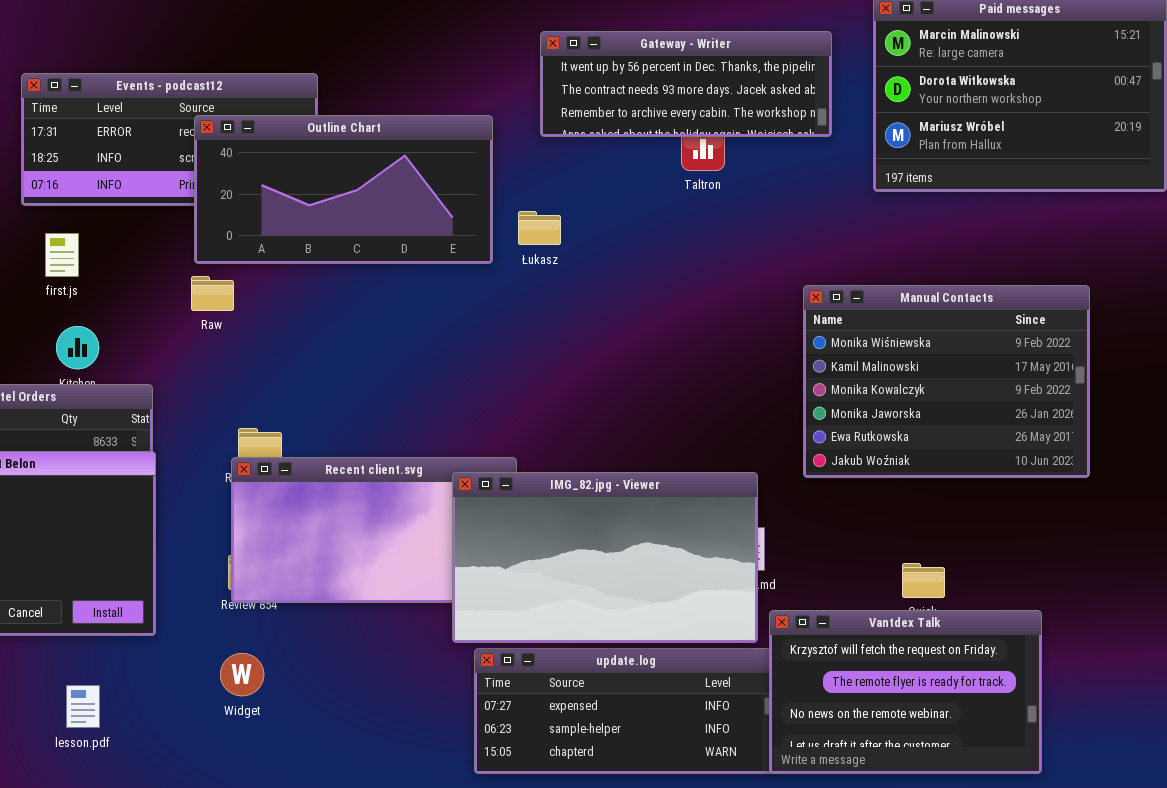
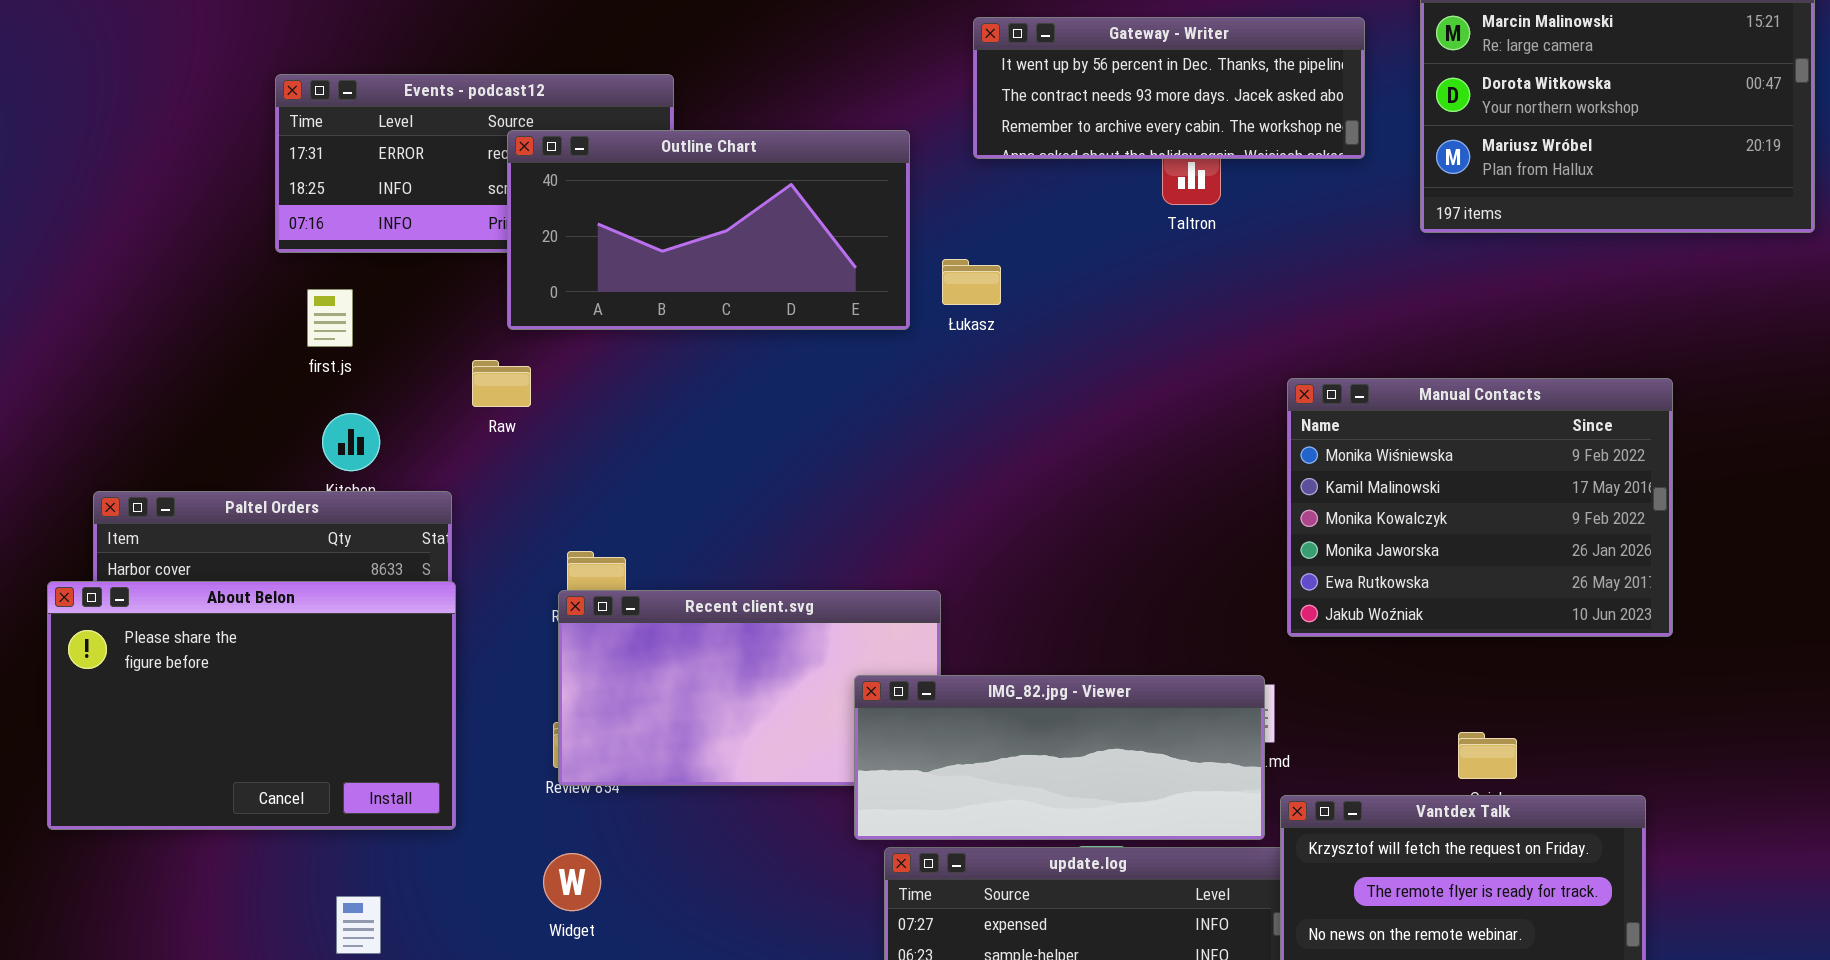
Raw: [191,276,234,311] -> [472,360,531,407], moved
Manual Contacts: [803,285,1090,478] -> [1287,378,1673,637], moved
IMG_82.jpg - Viewer: [452,472,758,643] -> [854,675,1265,840], resized

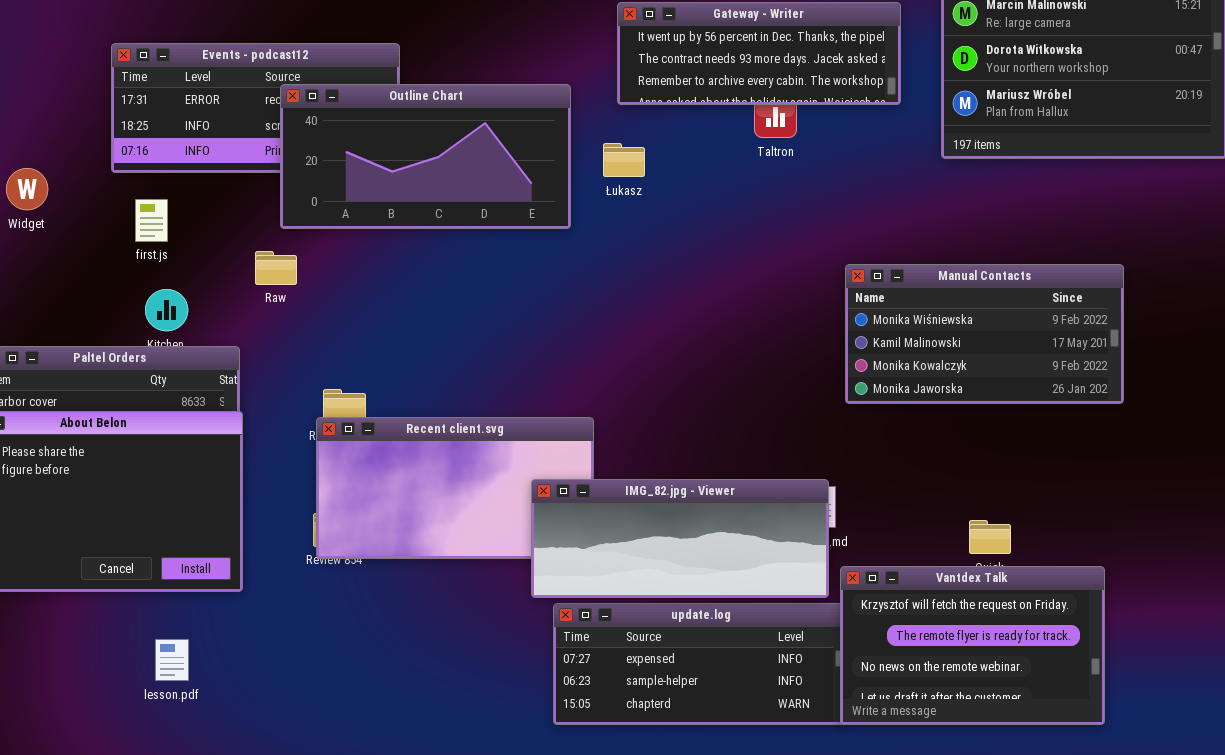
Łukasz: [942,259,1001,305] -> [603,143,645,177], moved
Manual Contacts: [1287,378,1673,637] -> [845,264,1124,404], resized
Widget: [543,853,601,911] -> [6,168,48,210], moved

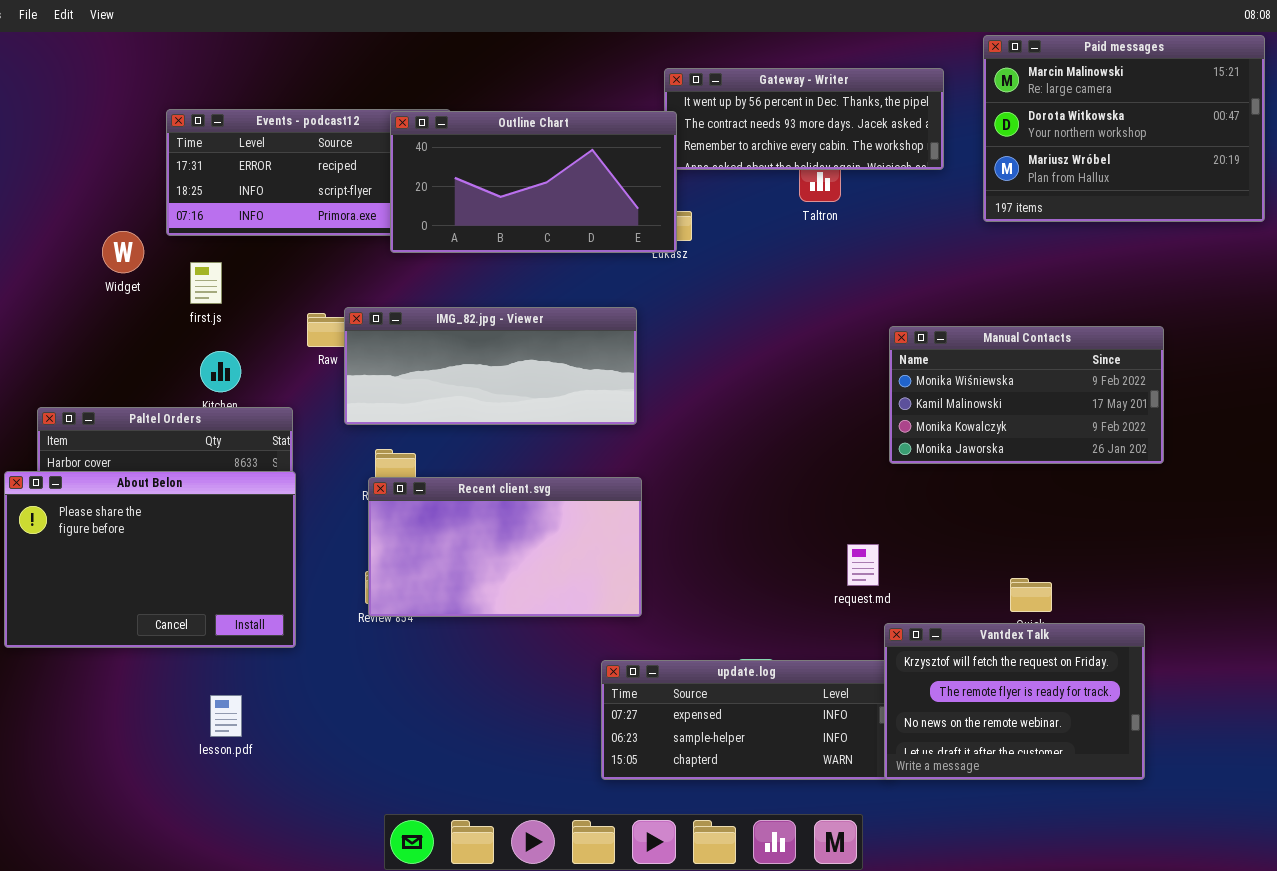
Outline Chart: [280,84,571,229] -> [390,111,677,253], moved
Widget: [6,168,48,210] -> [102,231,144,273], moved
IMG_82.jpg - Viewer: [531,479,829,598] -> [344,307,637,425], moved

